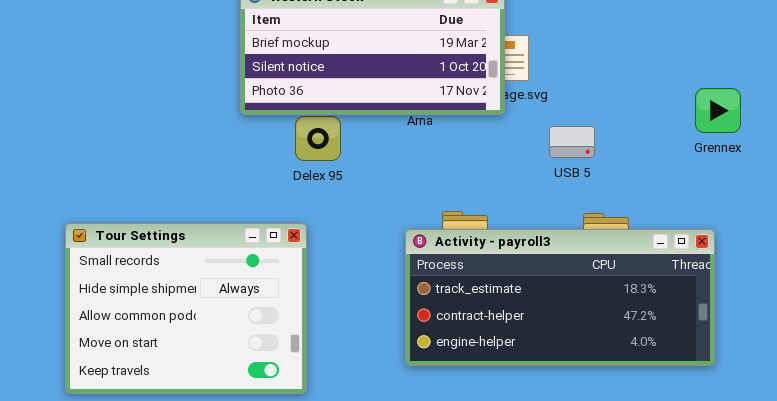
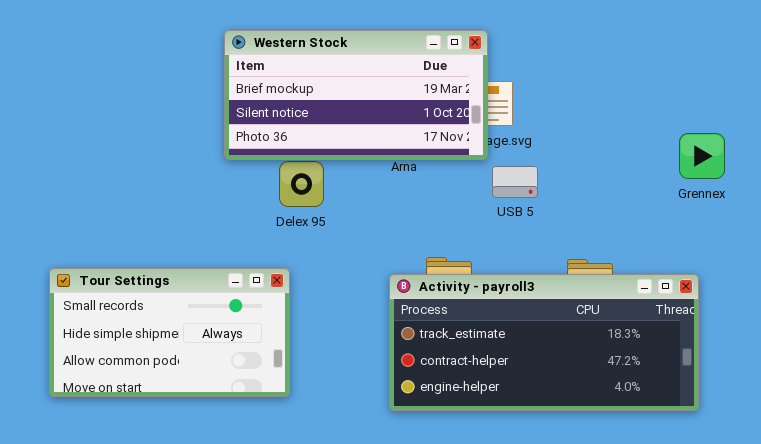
USB 5: [549,126,595,158] -> [492,166,538,198], moved
Tour Settings: [65,223,307,394] -> [49,268,290,397], resized

